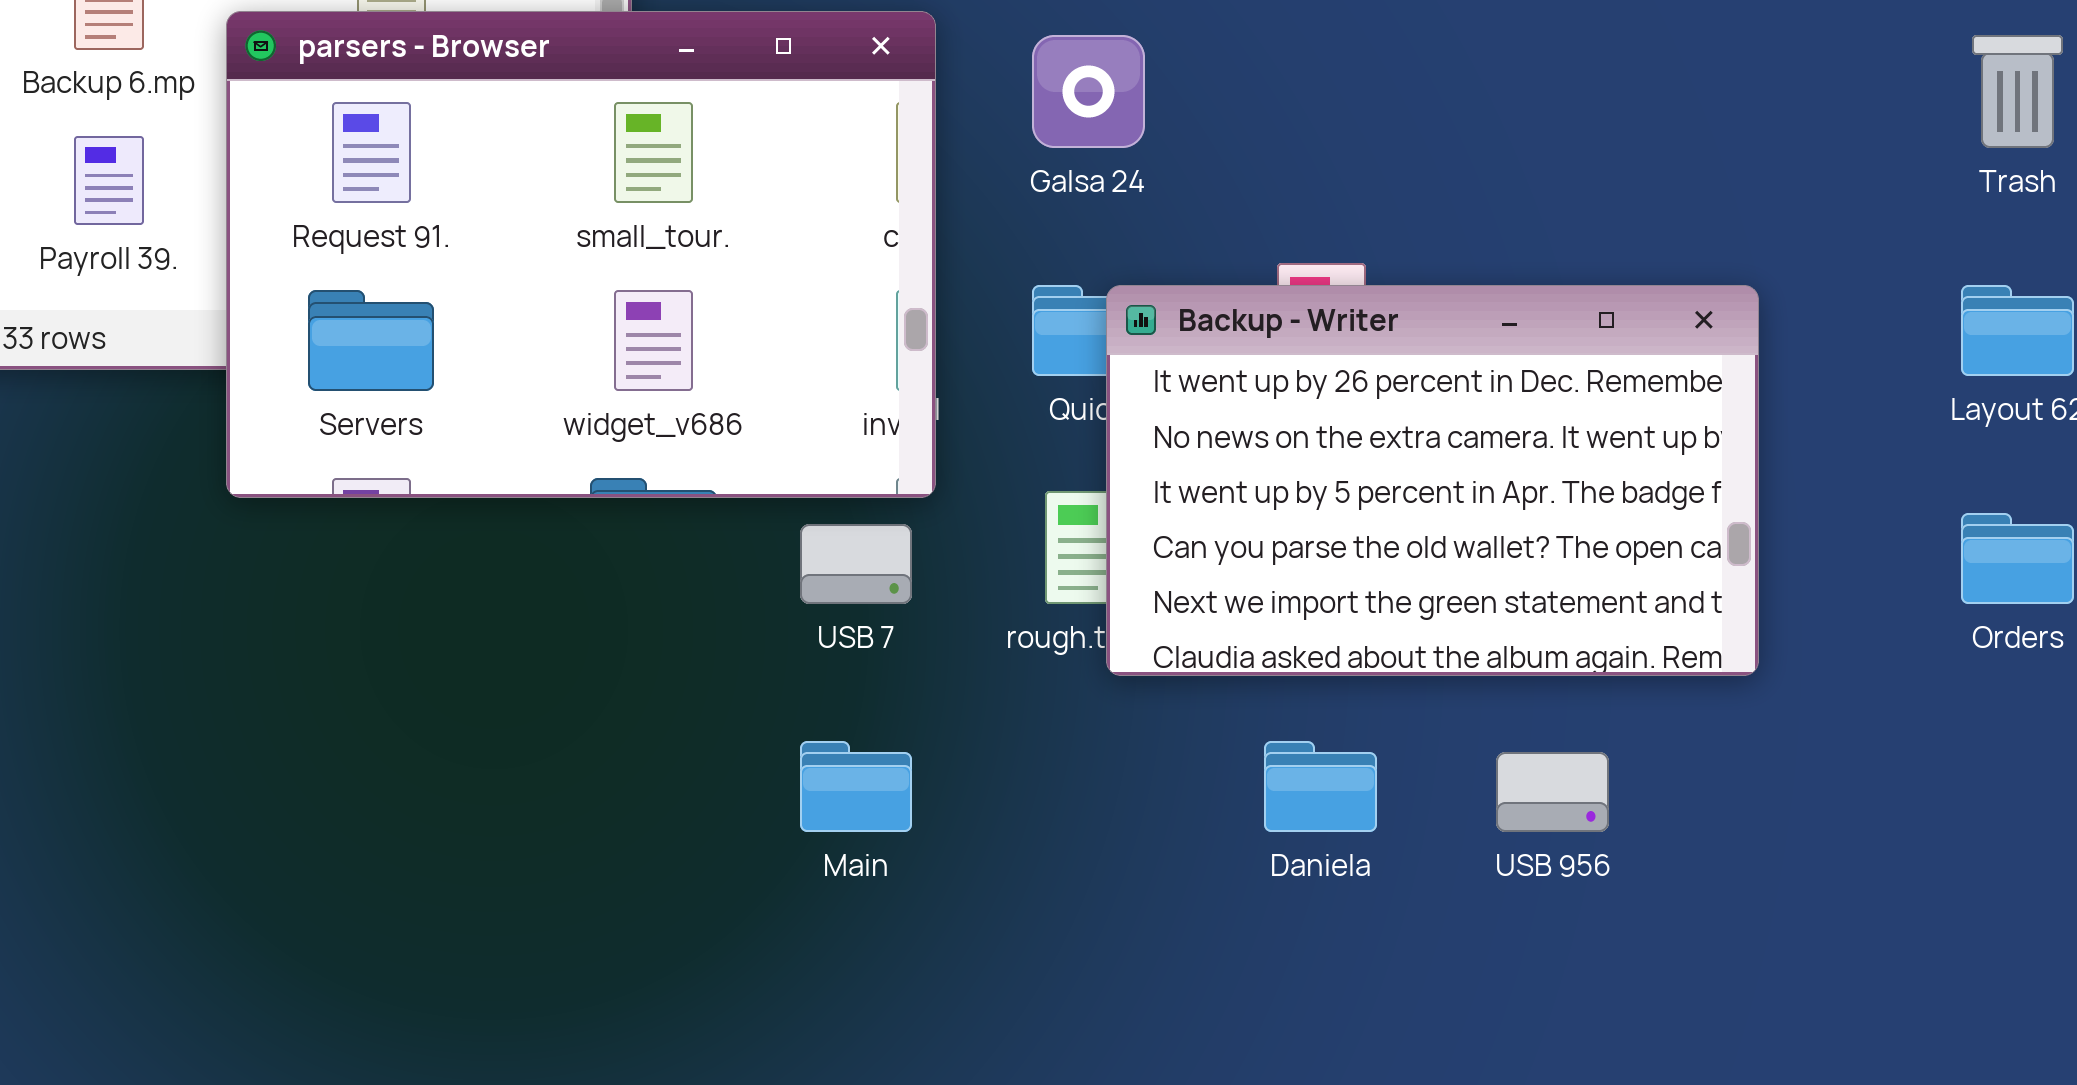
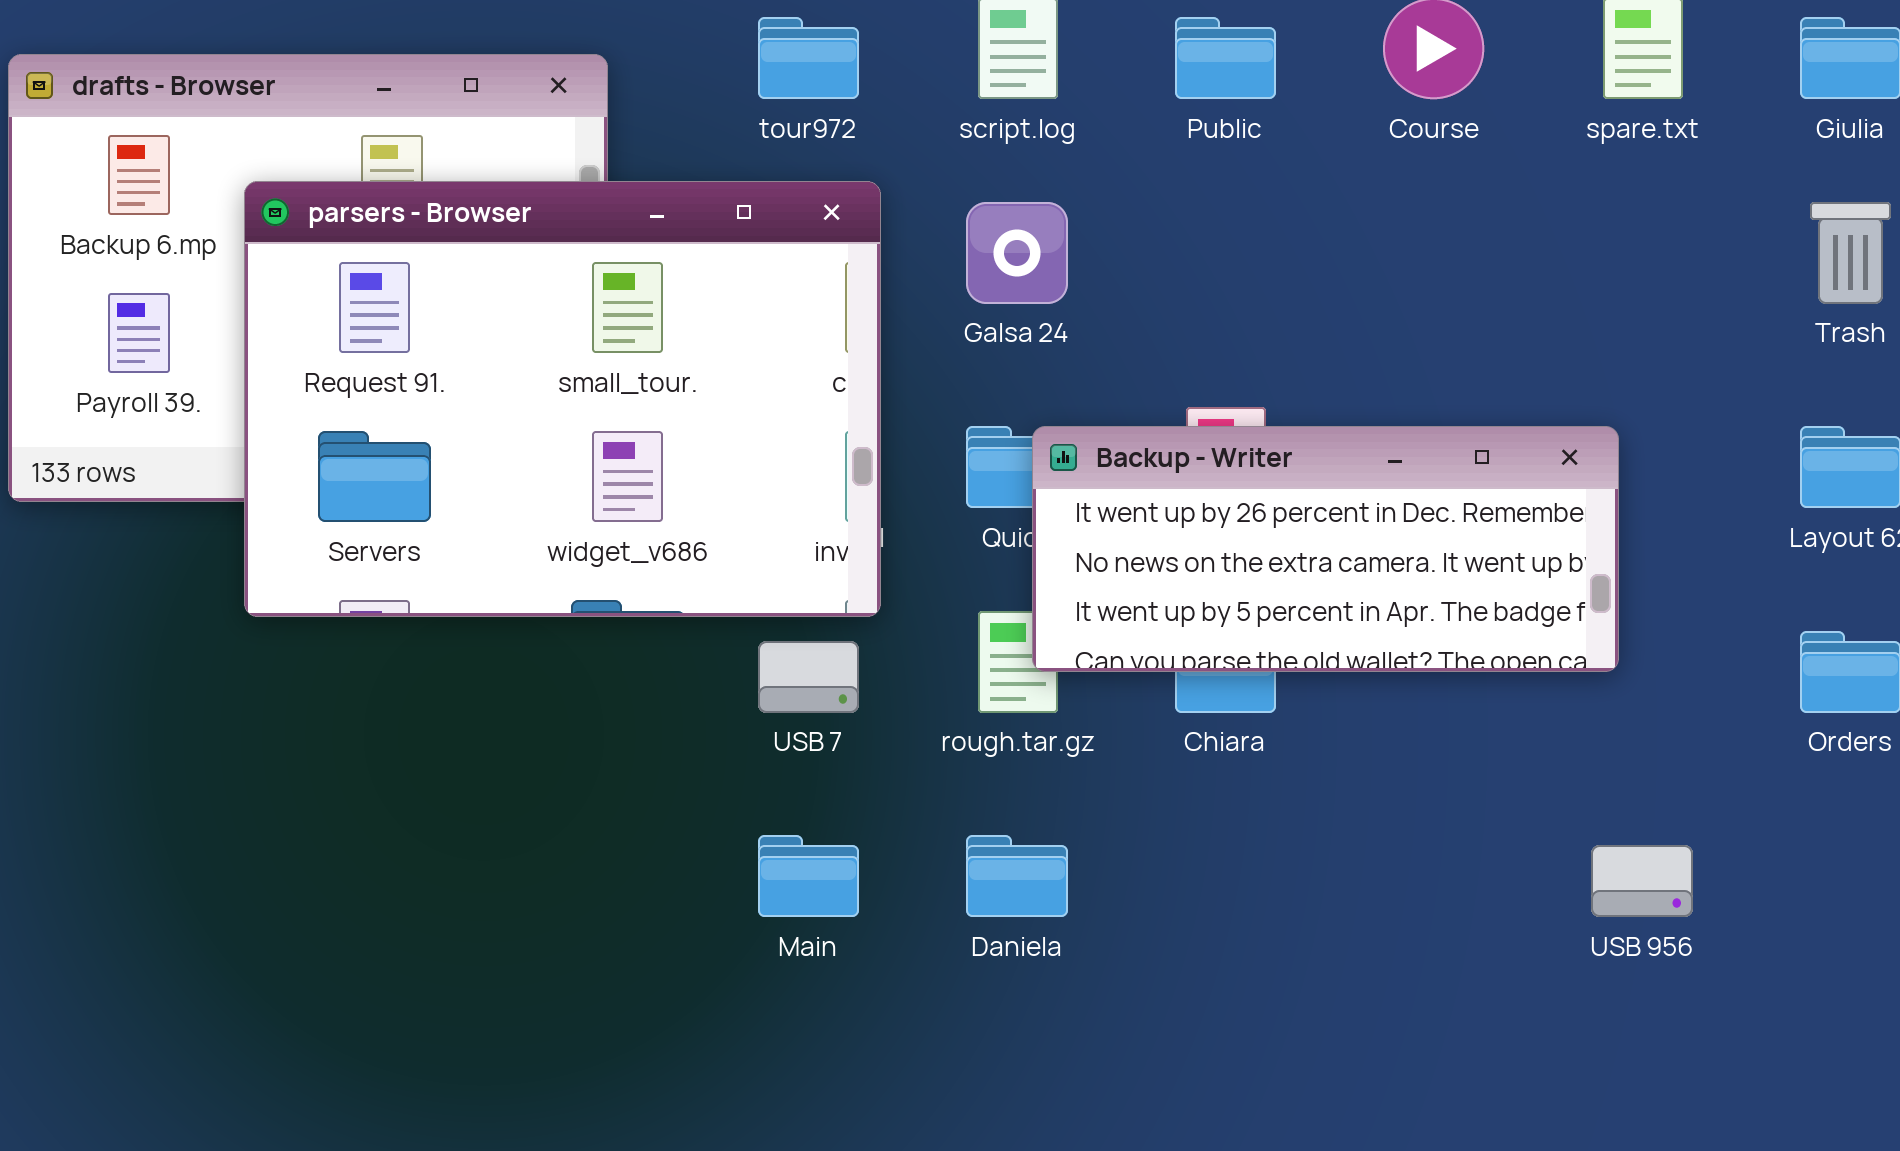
Backup - Writer: [1106,285,1759,676] -> [1032,426,1619,672], resized
Daniela: [1264,741,1377,832] -> [966,835,1068,917], moved
USB 956: [1496,752,1609,832] -> [1591,845,1693,917], moved

